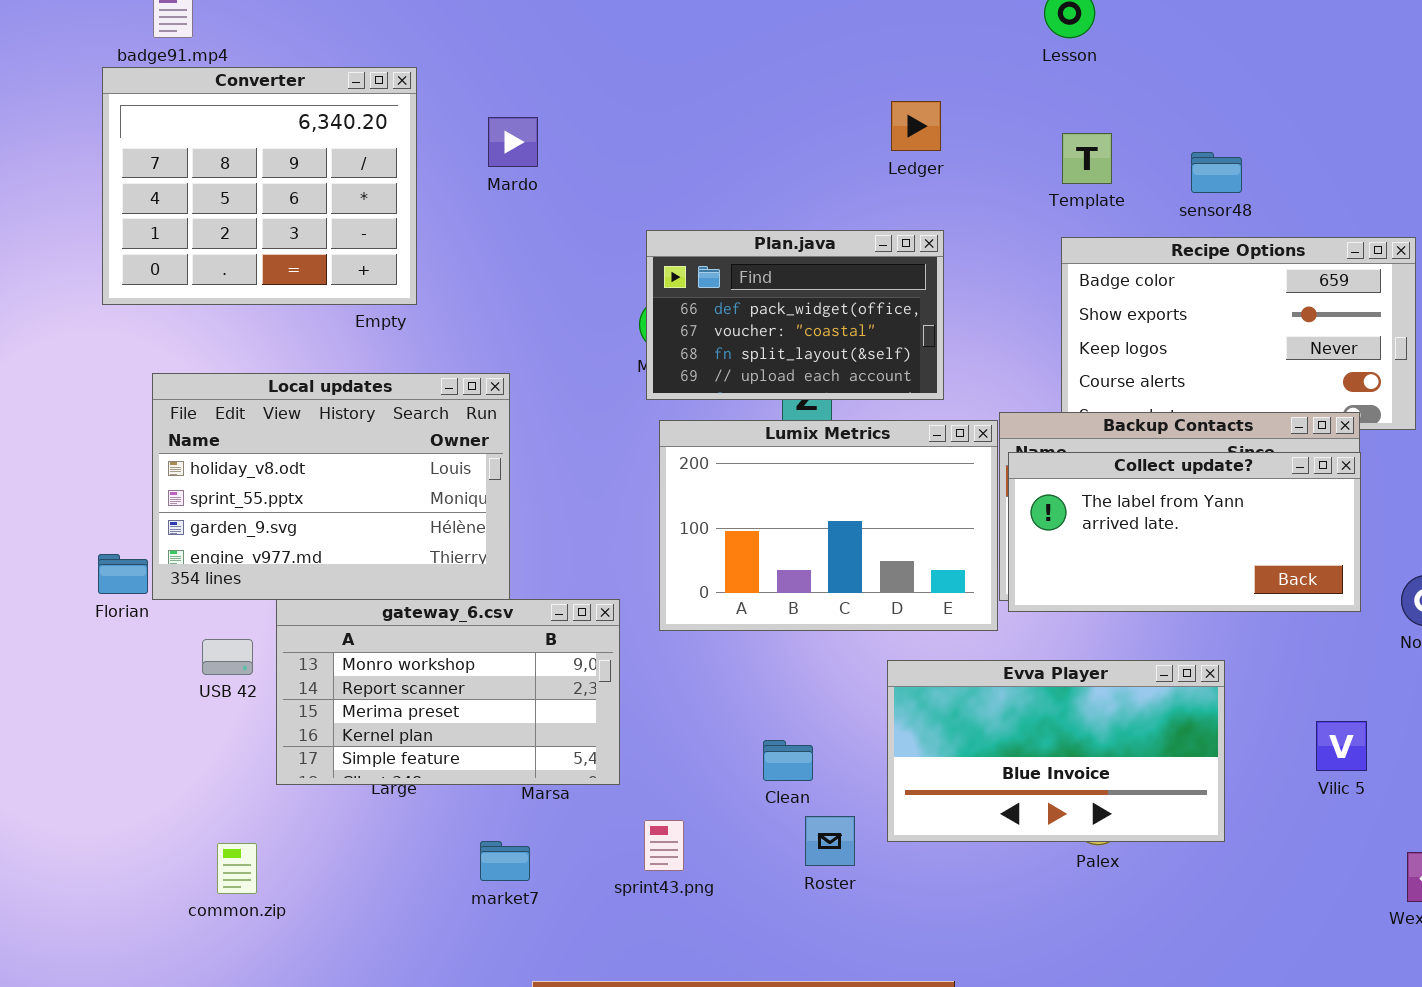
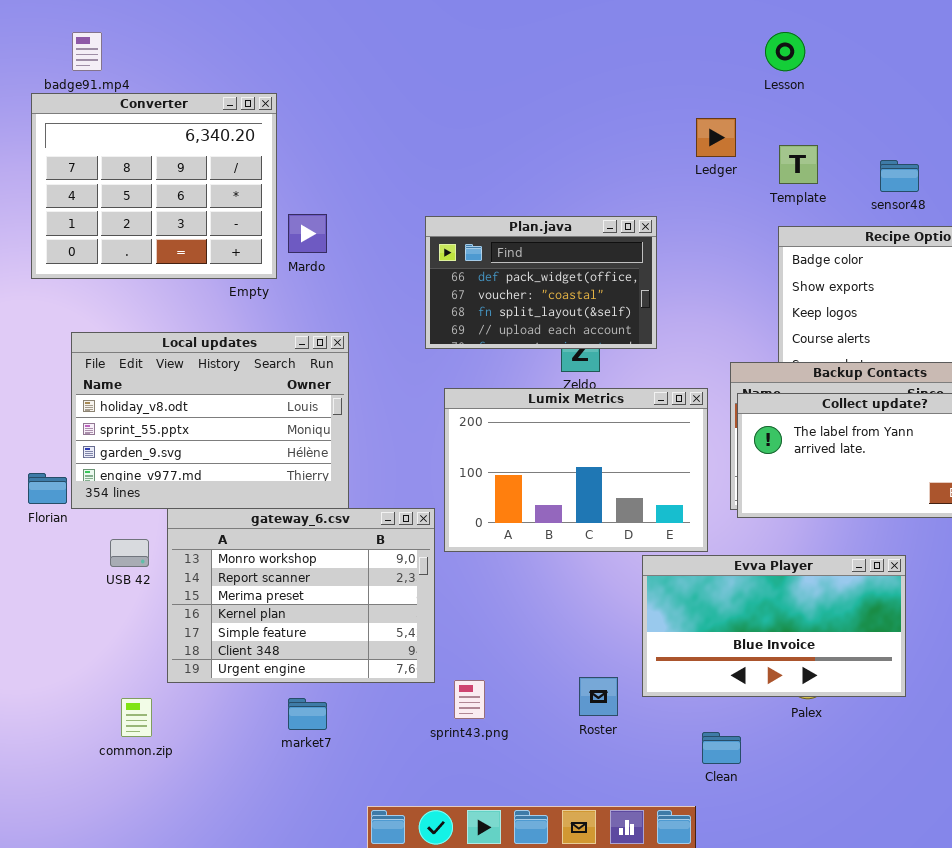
Ledger: [891,101,941,151] -> [696,118,736,157], moved
Mardo: [488,117,538,167] -> [288,214,327,253], moved
Plan.java: [646,230,944,400] -> [425,216,657,349], moved
Lumix Metrics: [659,420,998,631] -> [444,388,708,552], moved
gateway_6.csv: [276,599,620,785] -> [167,508,435,683], resized
Clean: [763,740,813,781] -> [702,732,741,764], moved
market7: [480,841,530,881] -> [288,698,327,730], moved

